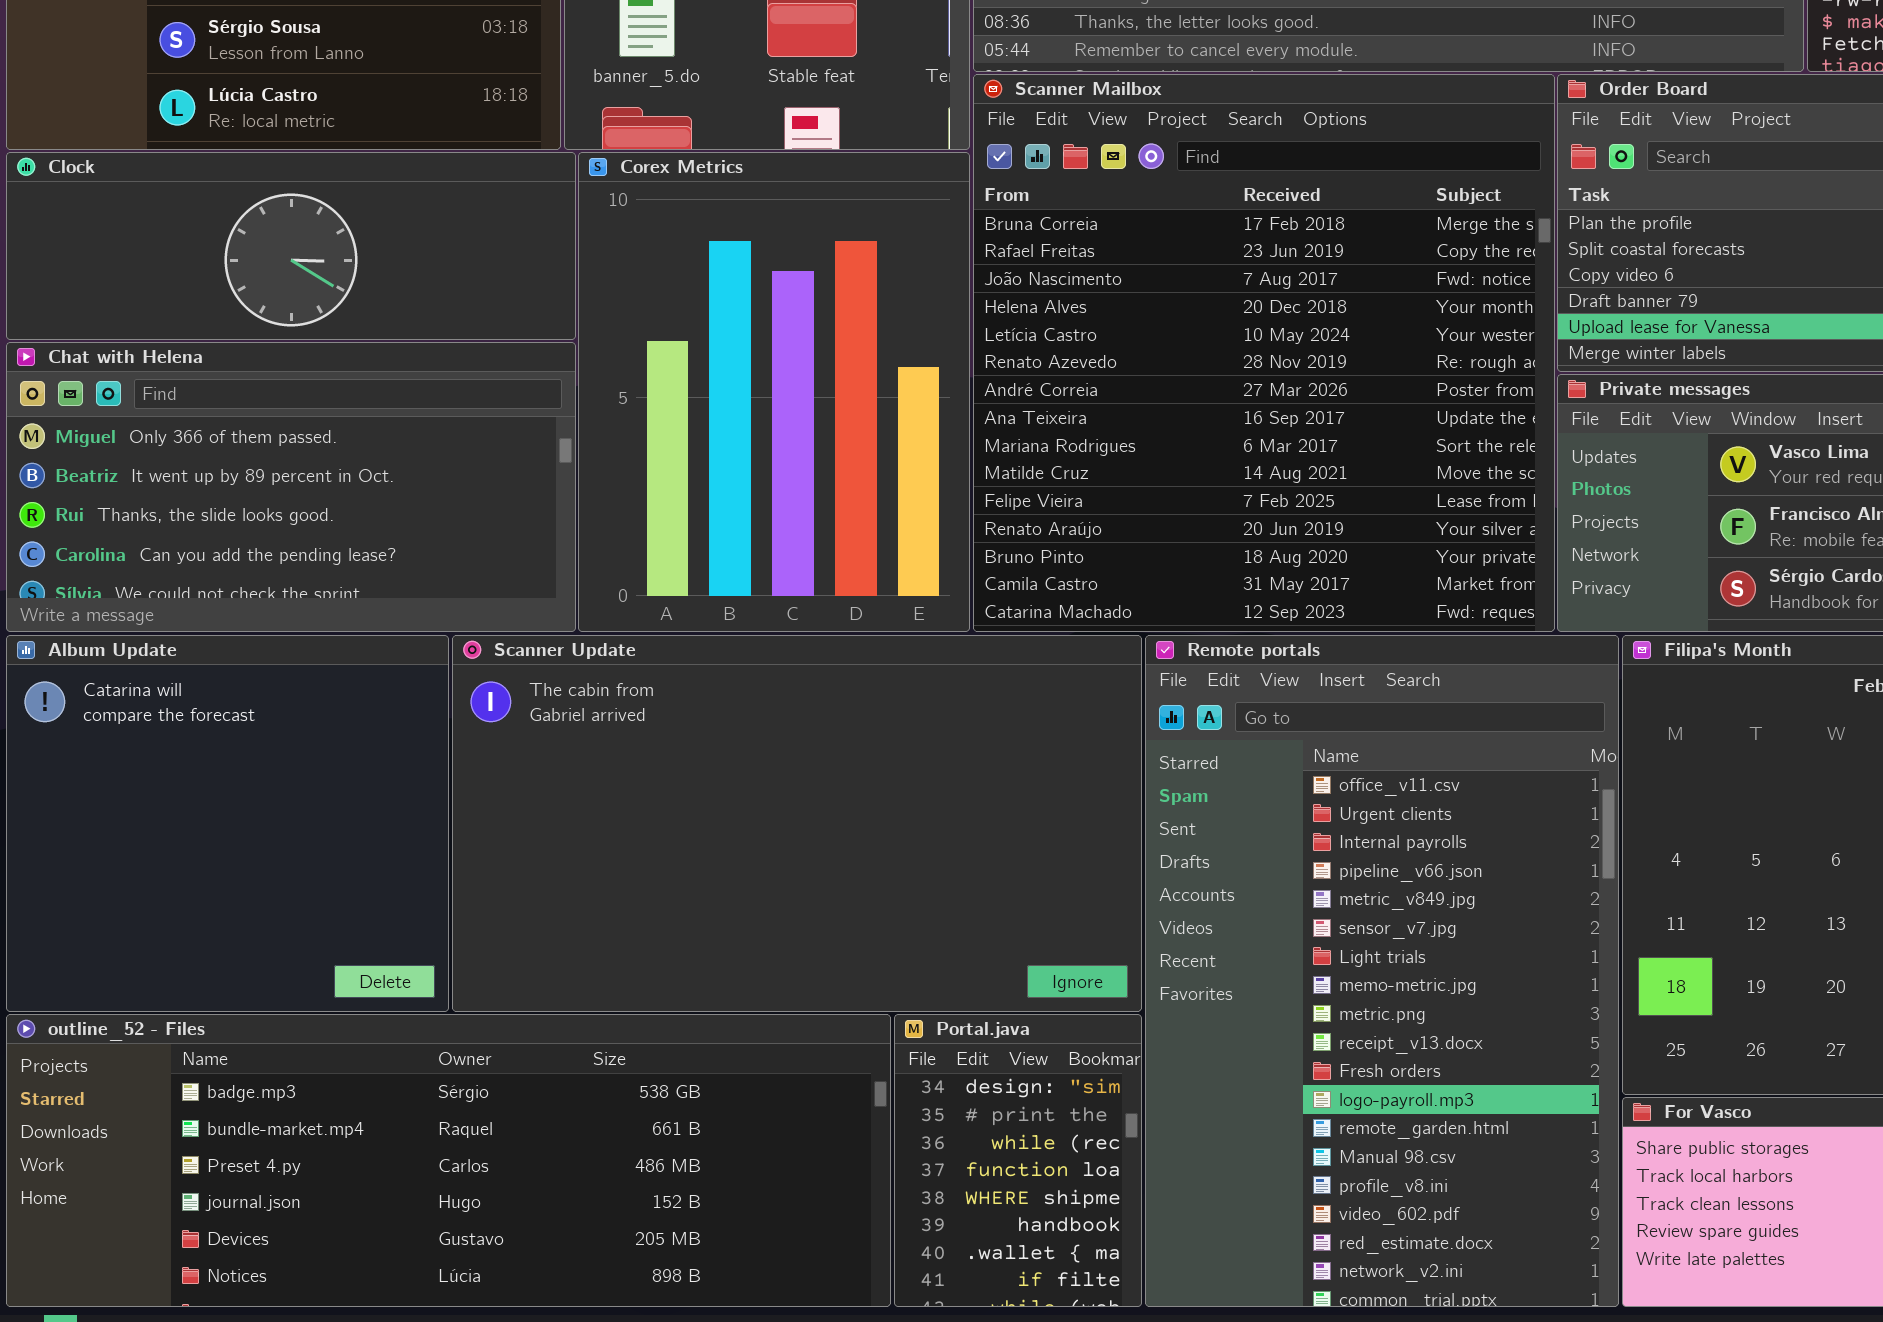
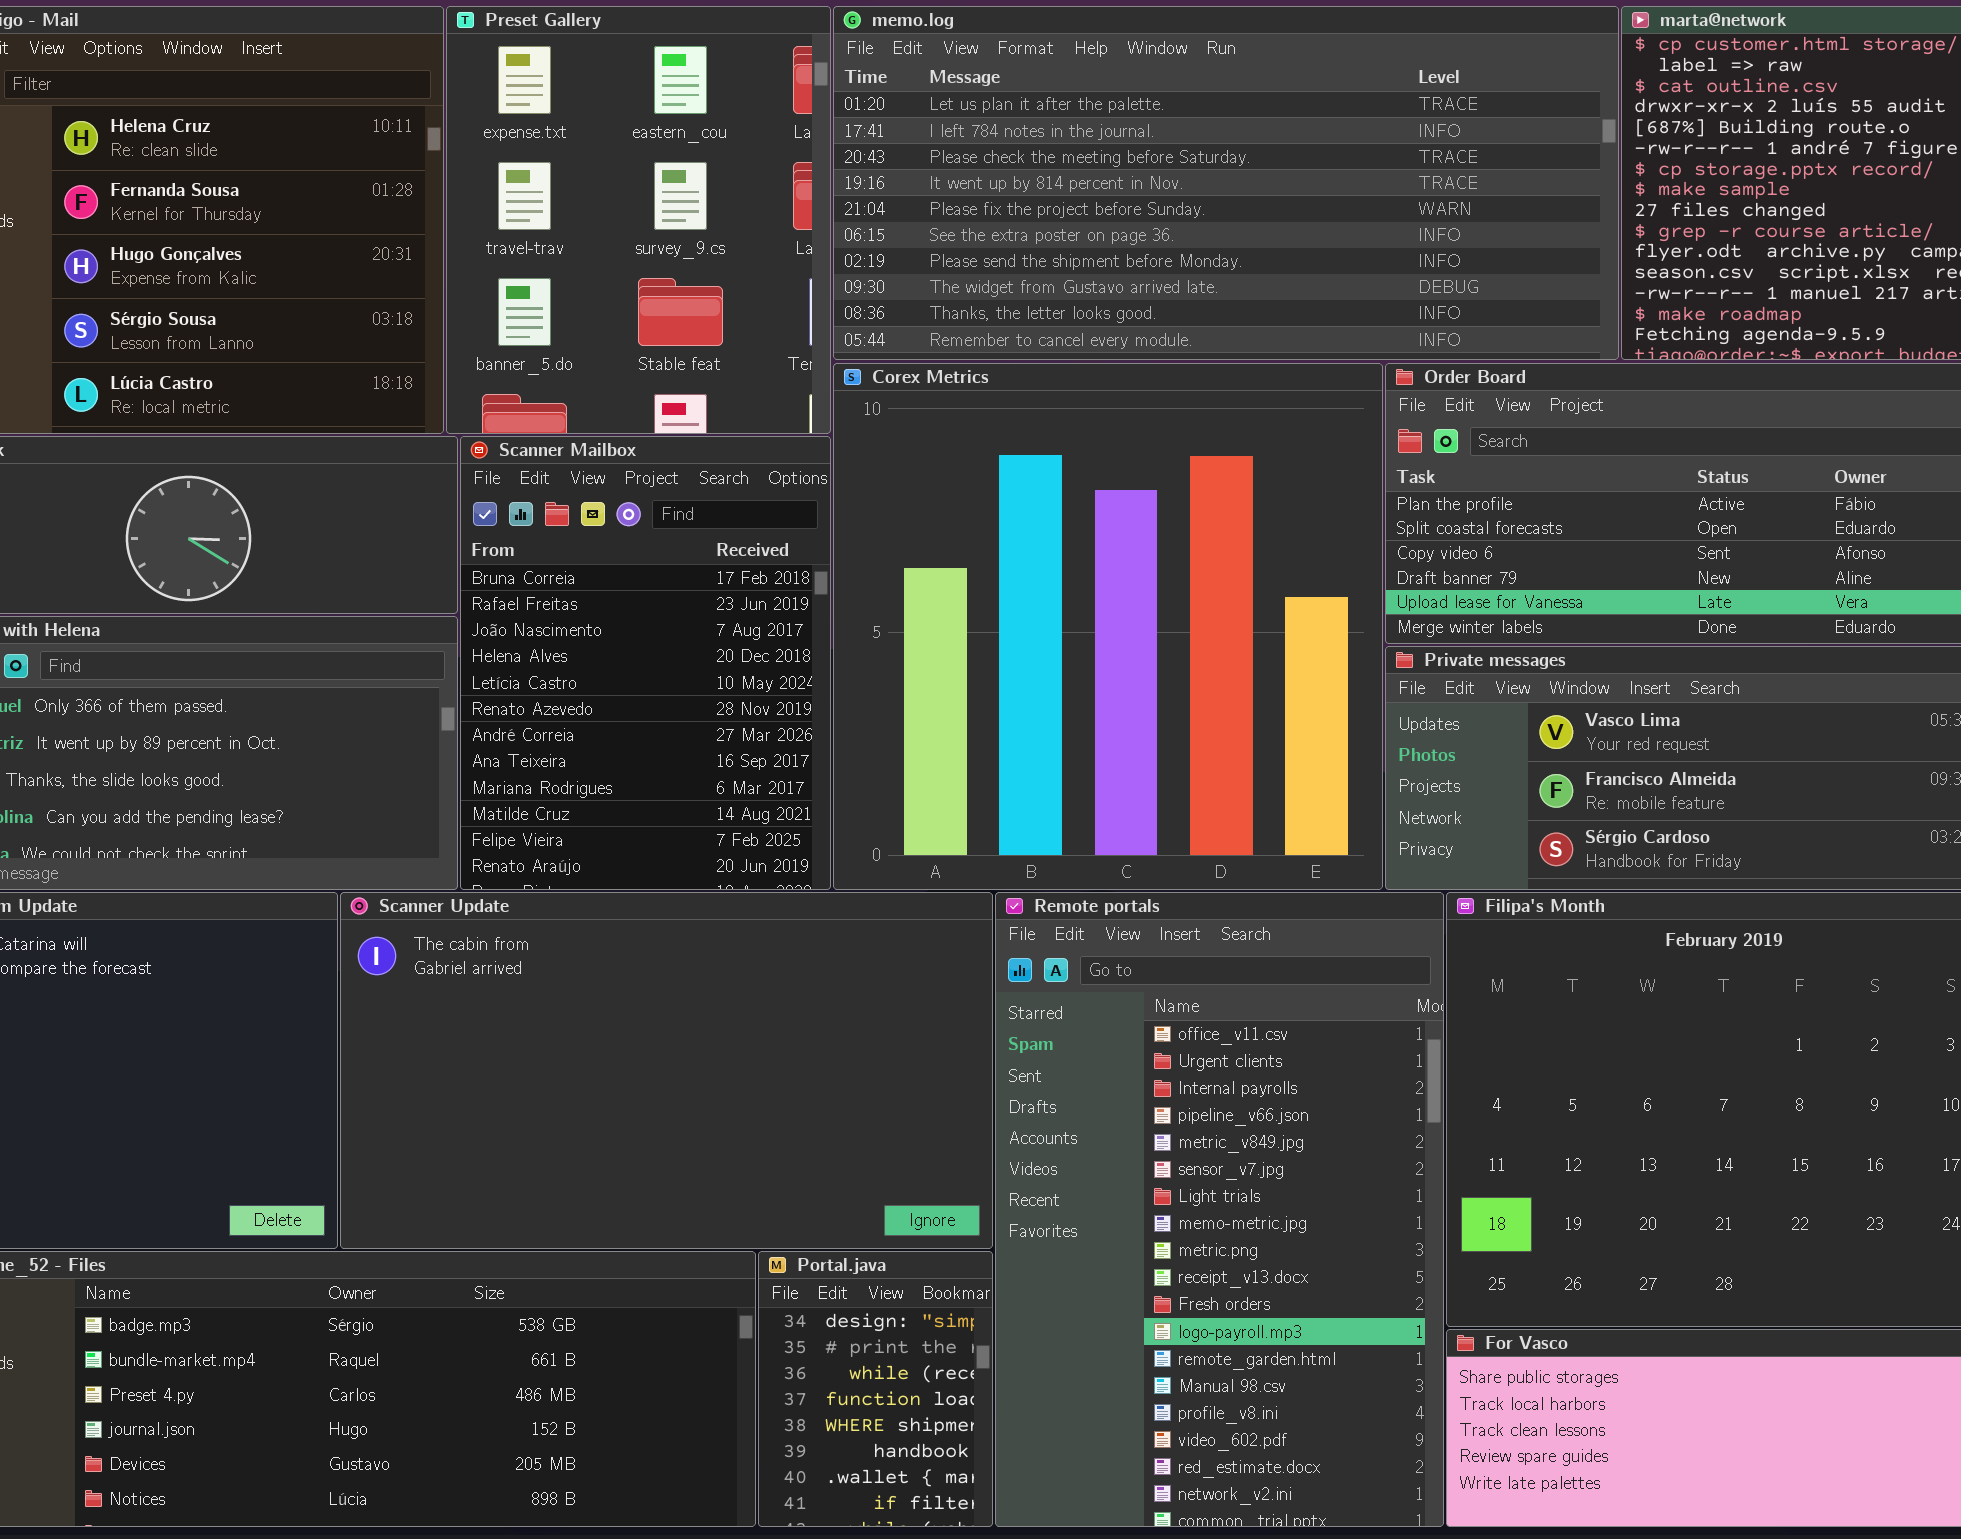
Scanner Mailbox: [973,74,1555,632] -> [460,436,831,890], moved, resized
Corex Metrics: [578,152,970,632] -> [833,363,1383,890], moved, resized

